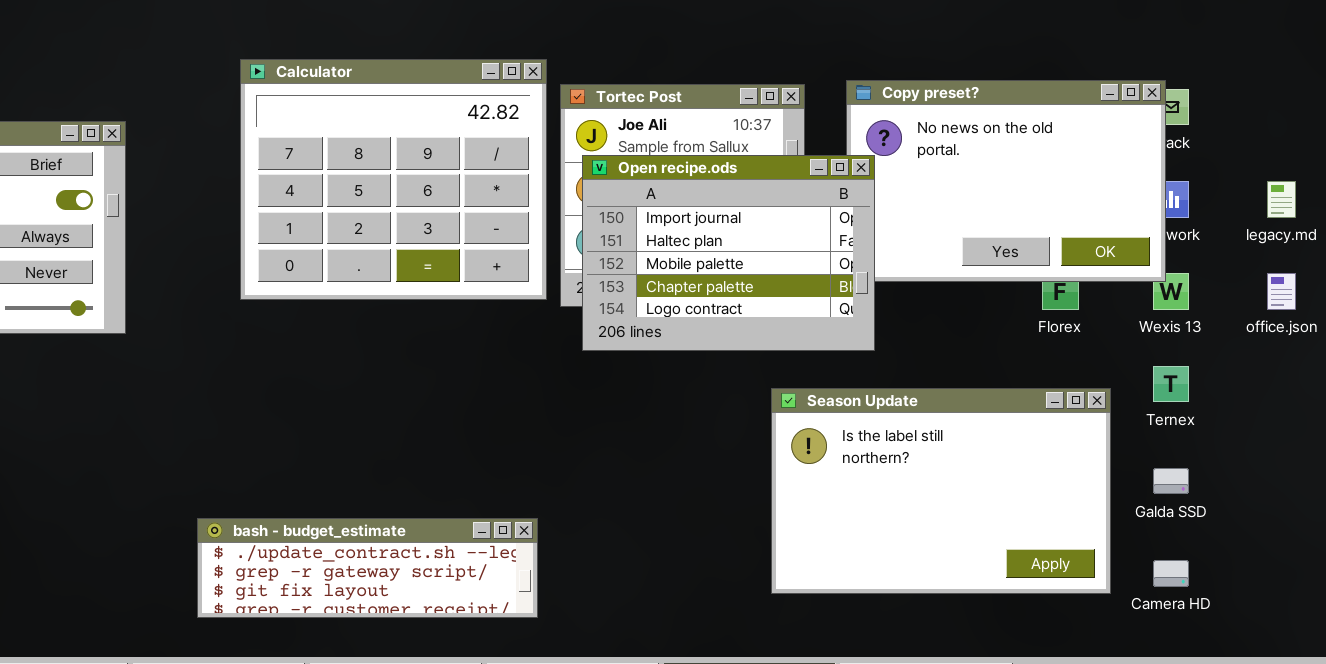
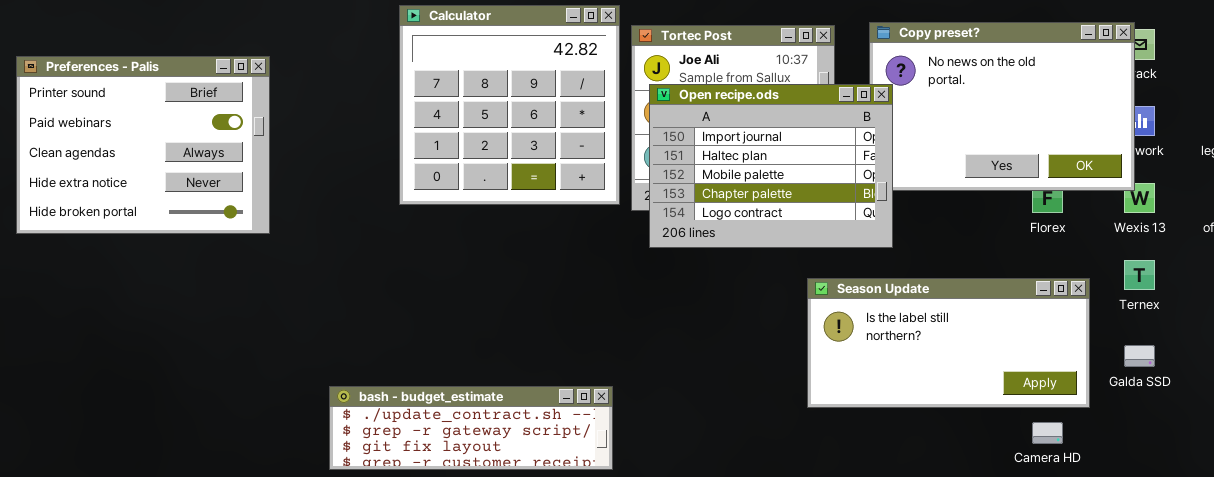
Calculator: [240,59,547,300] -> [399,5,620,205], resized
Season Update: [771,388,1111,594] -> [807,278,1090,408], resized
Camera HD: [1153,560,1189,587] -> [1032,422,1063,444], moved

